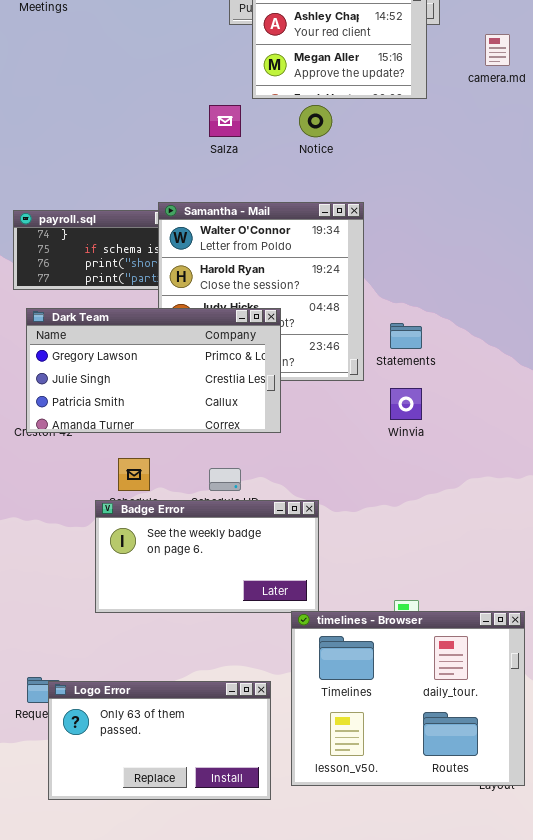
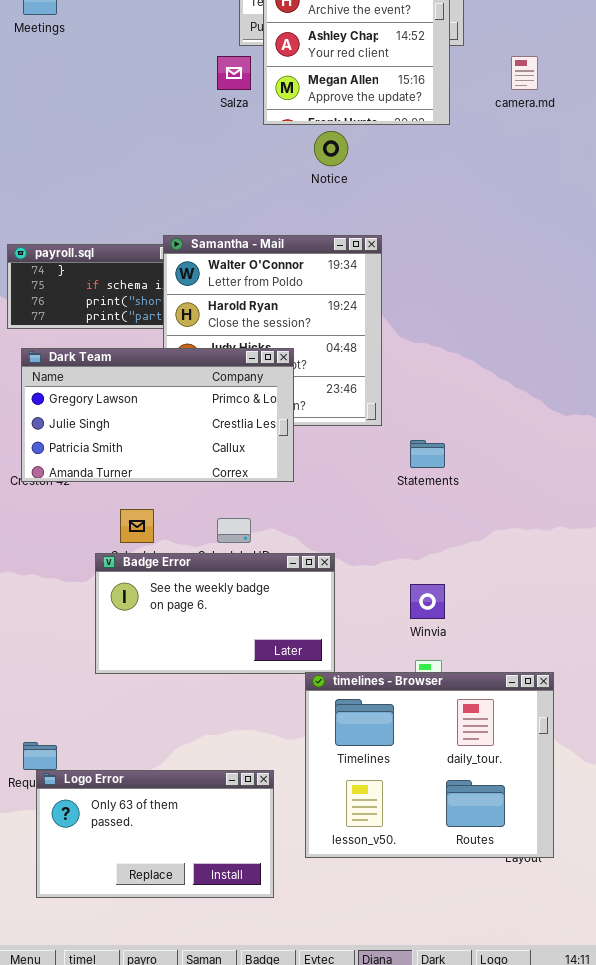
Salza: [209,105,241,137] -> [217,56,251,90], moved
Statements: [390,323,422,349] -> [410,440,445,468], moved
Winvia: [390,388,422,420] -> [410,584,445,619], moved
Logo Error: [48,681,271,800] -> [36,770,274,898], moved

